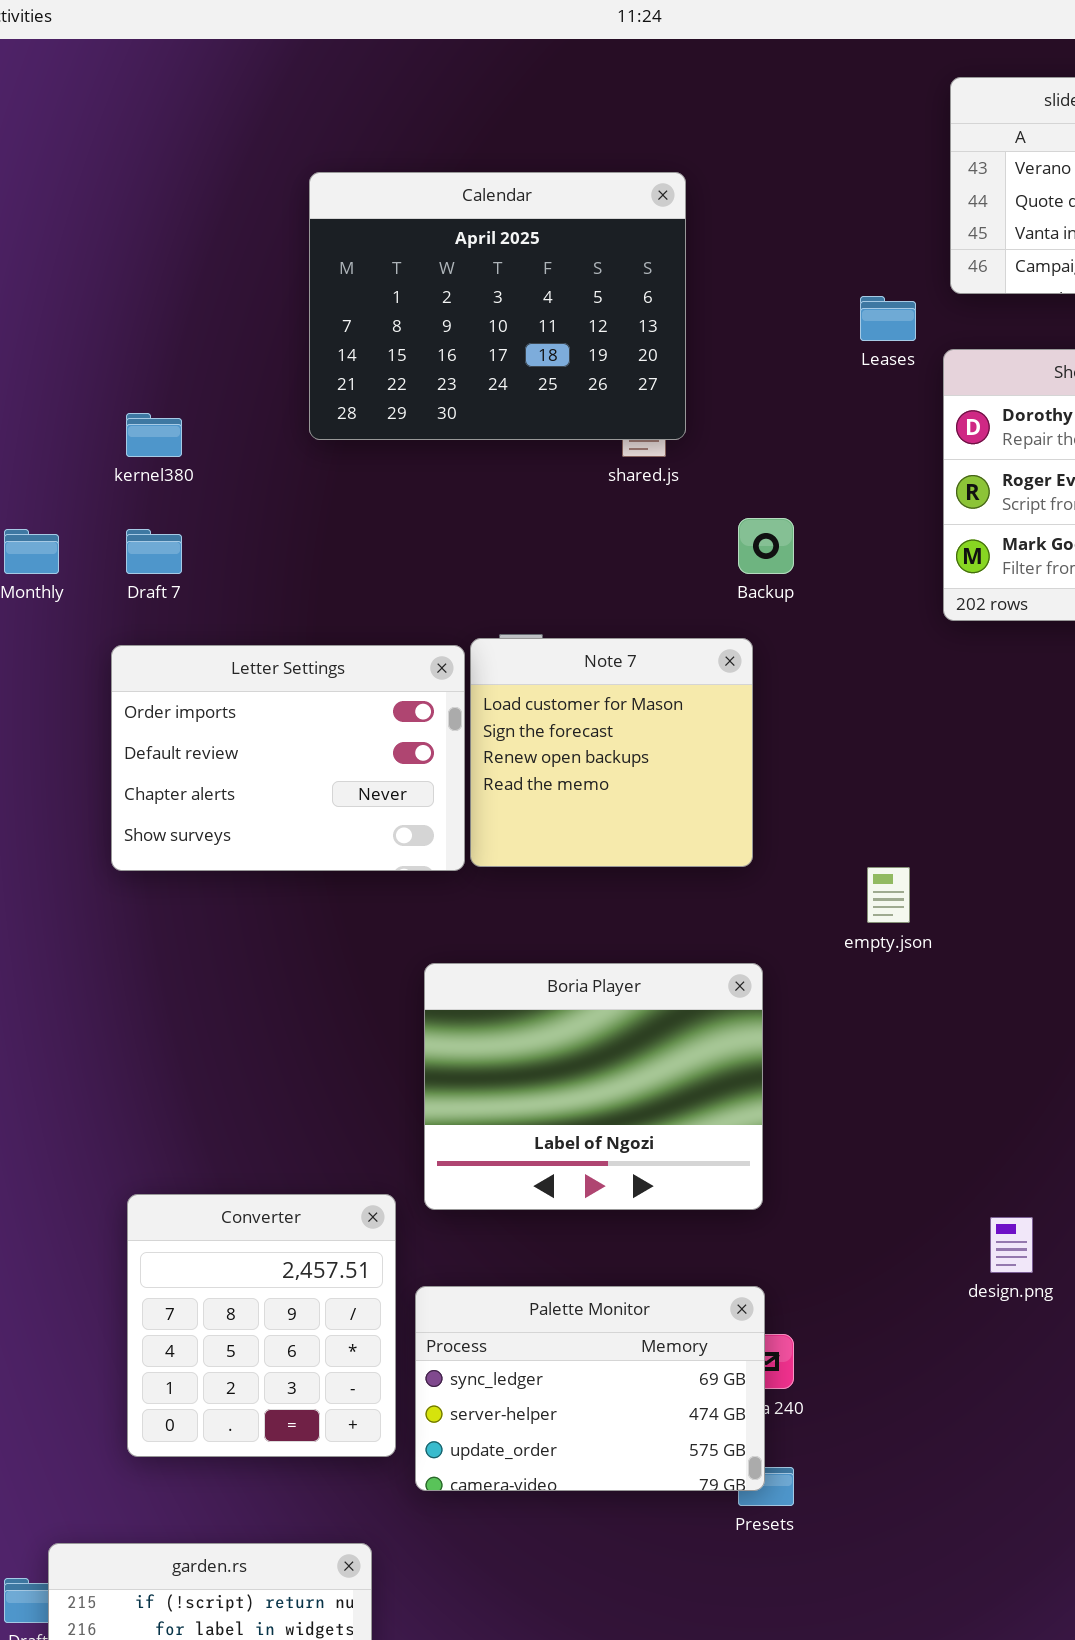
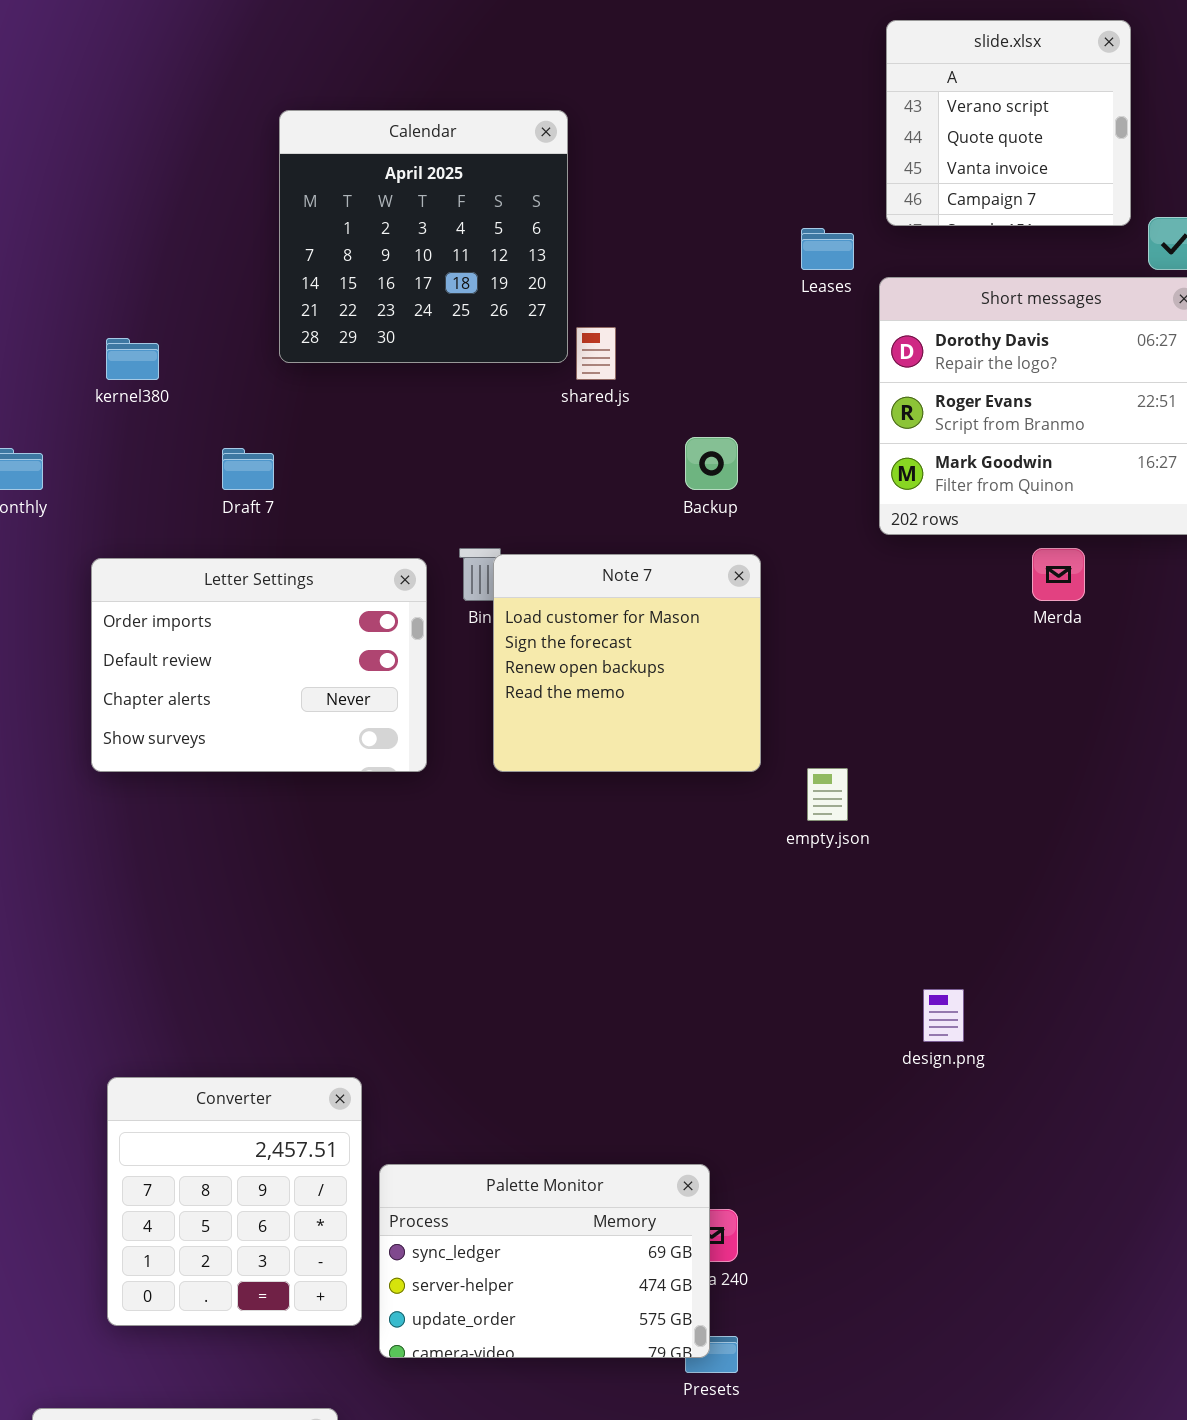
Calendar: [309,172,686,440] -> [279,110,568,363], resized
Draft 7: [126,529,182,574] -> [222,448,274,490], moved
Note 7: [470,638,753,867] -> [493,554,761,772], moved
Boria Player: [424,963,763,1210] -> none, closed
design.png: [990,1217,1033,1273] -> [923,989,964,1042], moved

